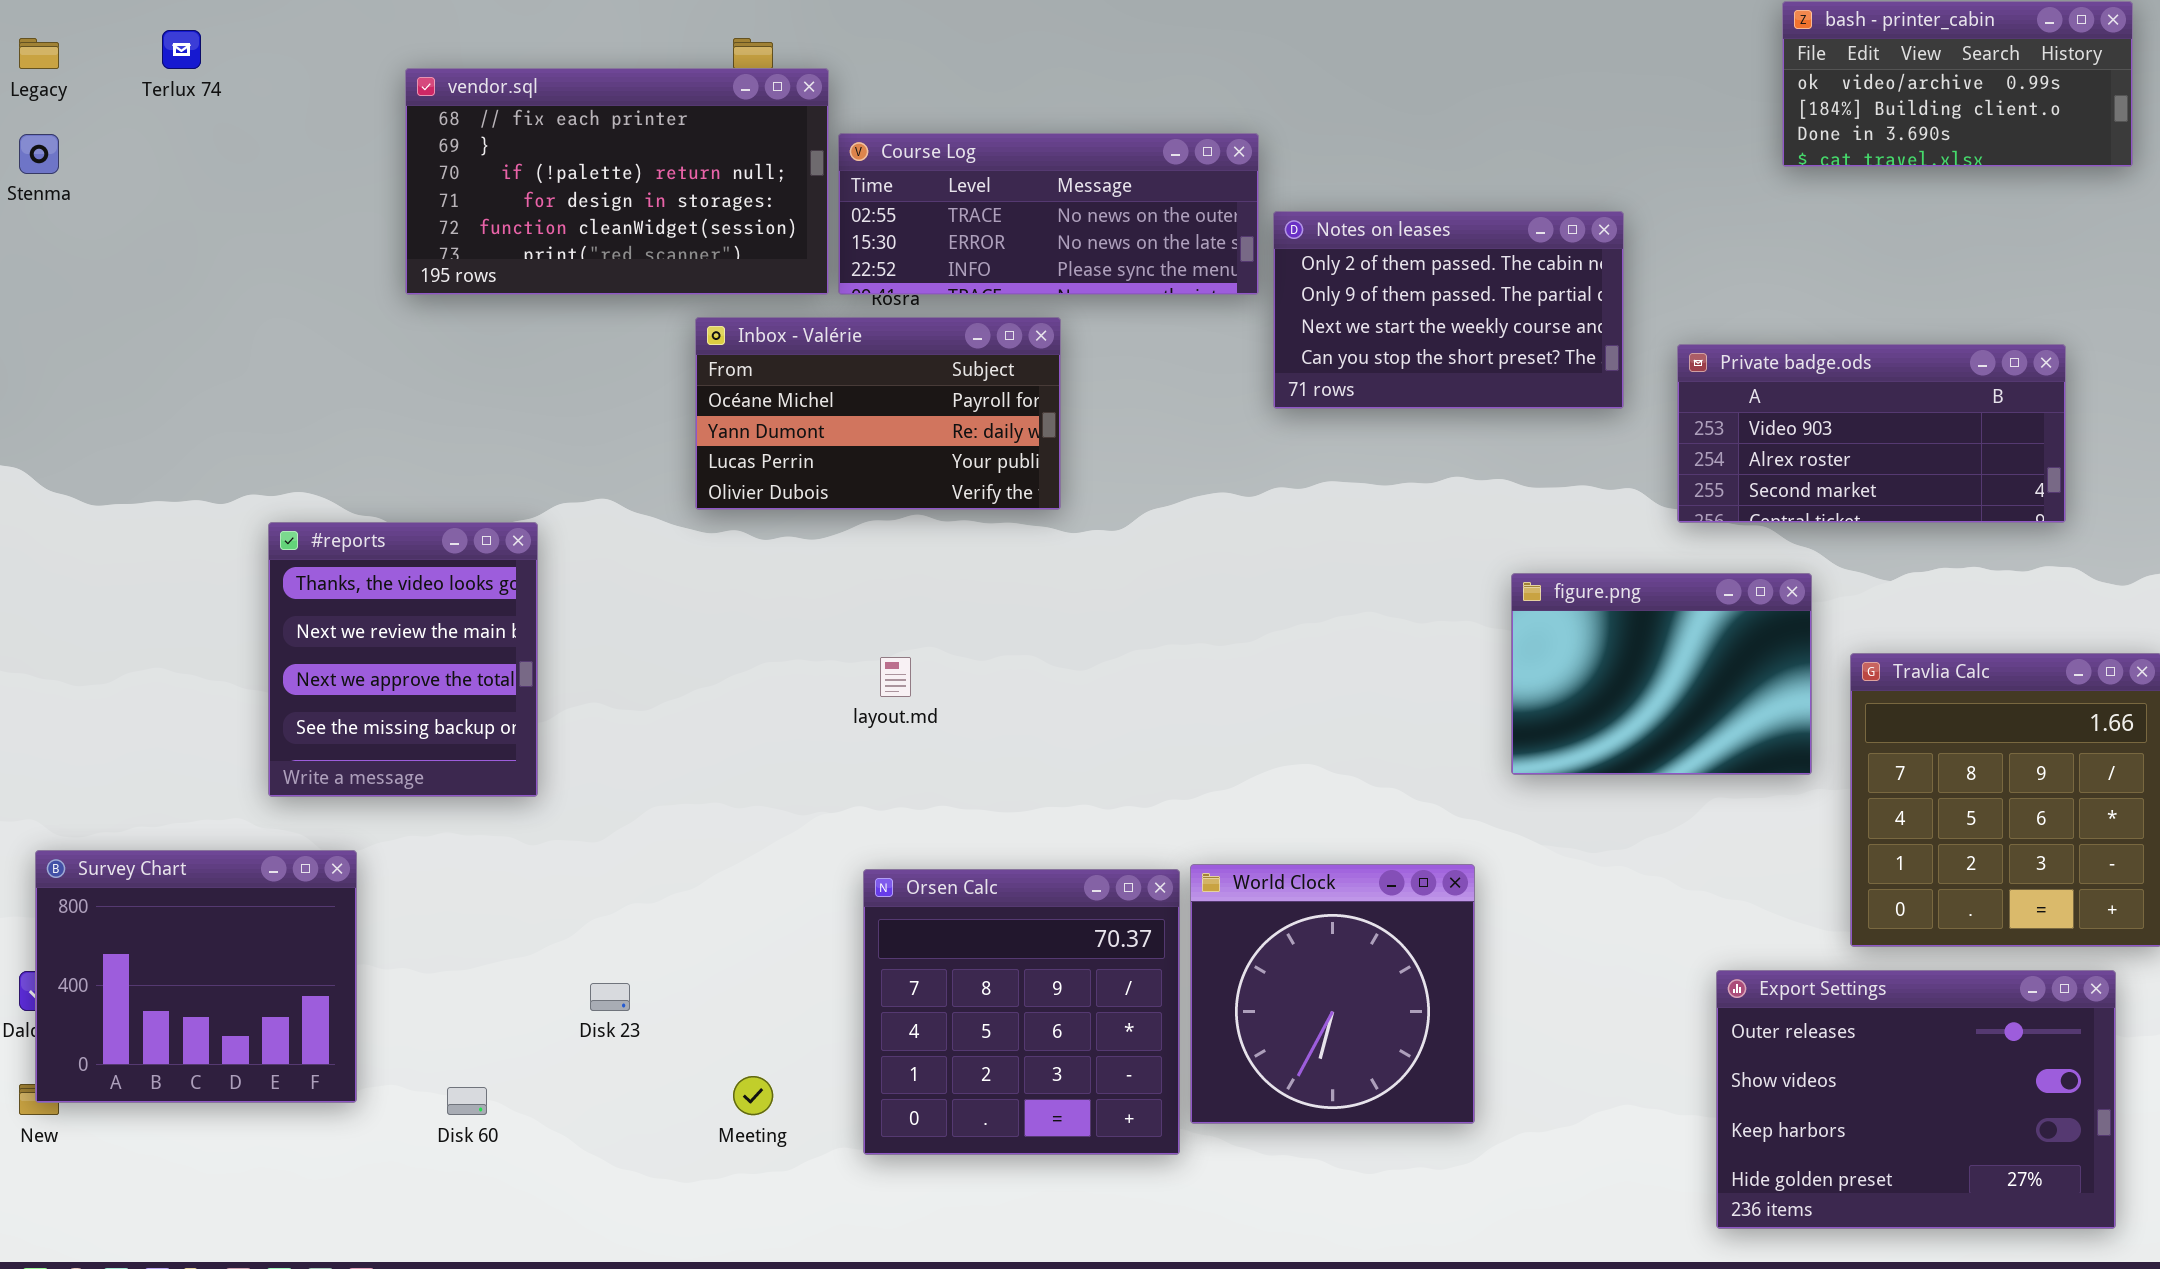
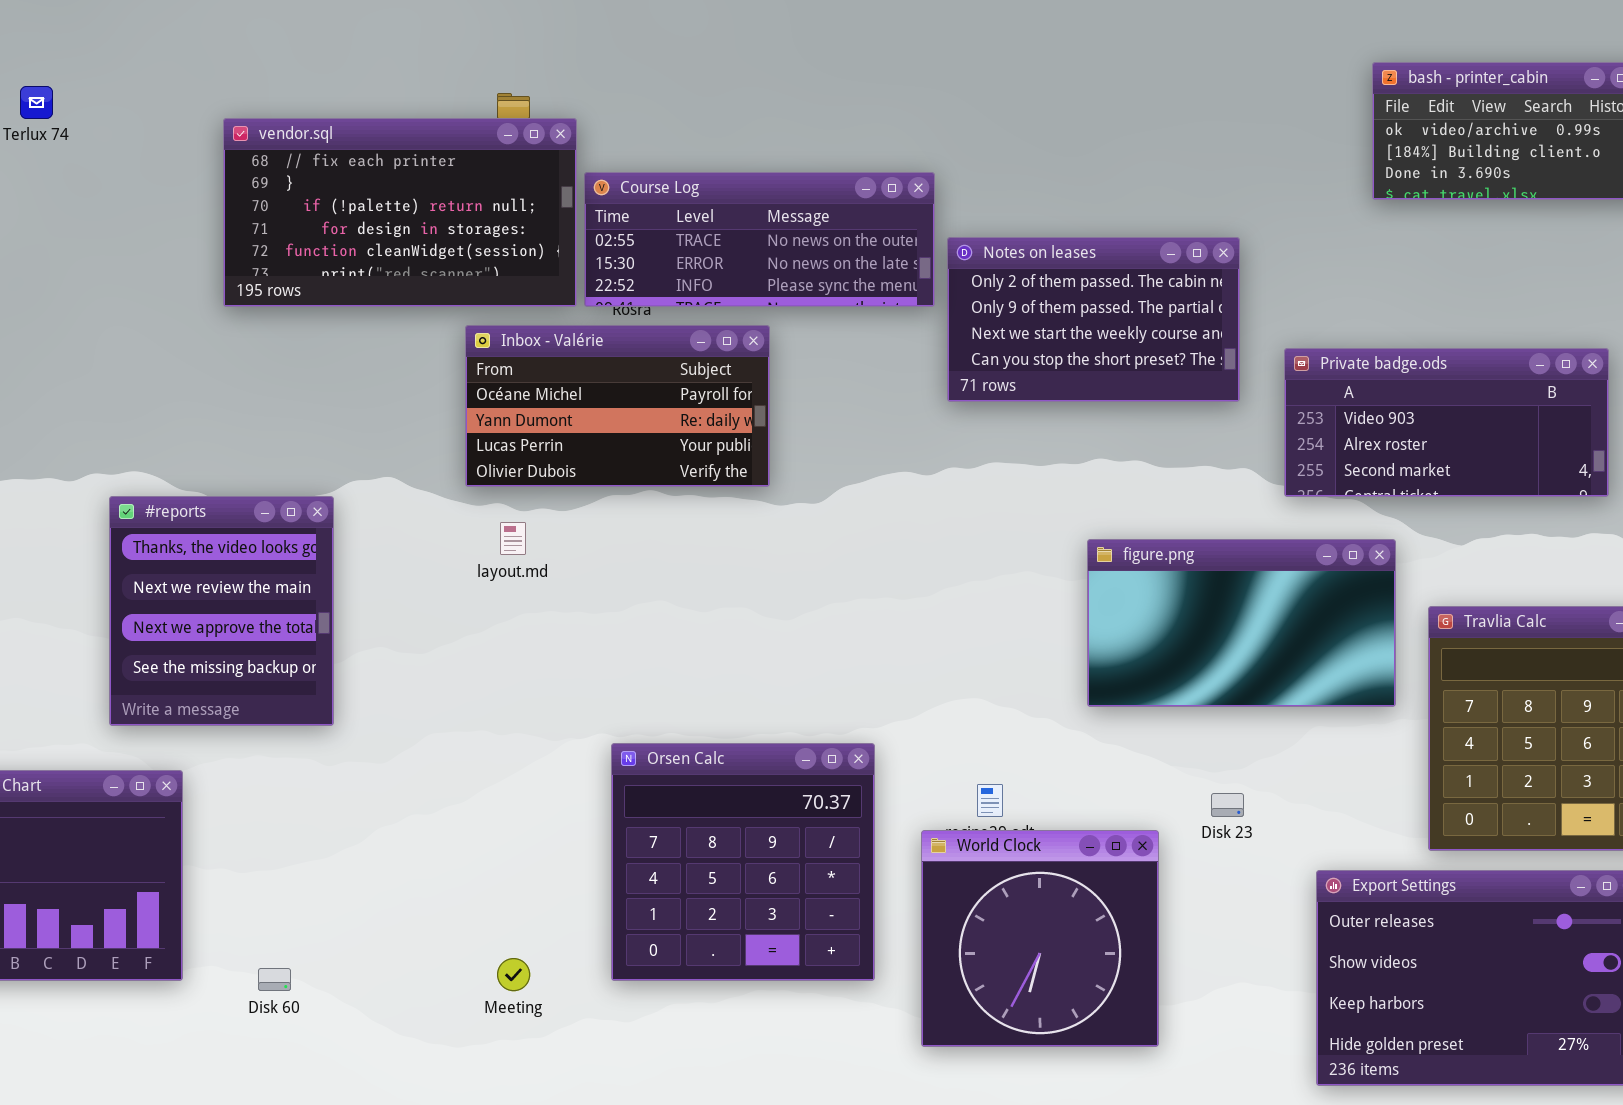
figure.png: [1511,573,1812,775] -> [1087,539,1396,707], resized
layout.md: [880,657,911,697] -> [500,522,526,555], moved
World Clock: [1190,864,1475,1124] -> [921,830,1159,1047], moved
Orsen Calc: [863,869,1180,1155] -> [611,743,875,981], moved
Disk 23: [590,983,630,1011] -> [1211,793,1244,817], moved

